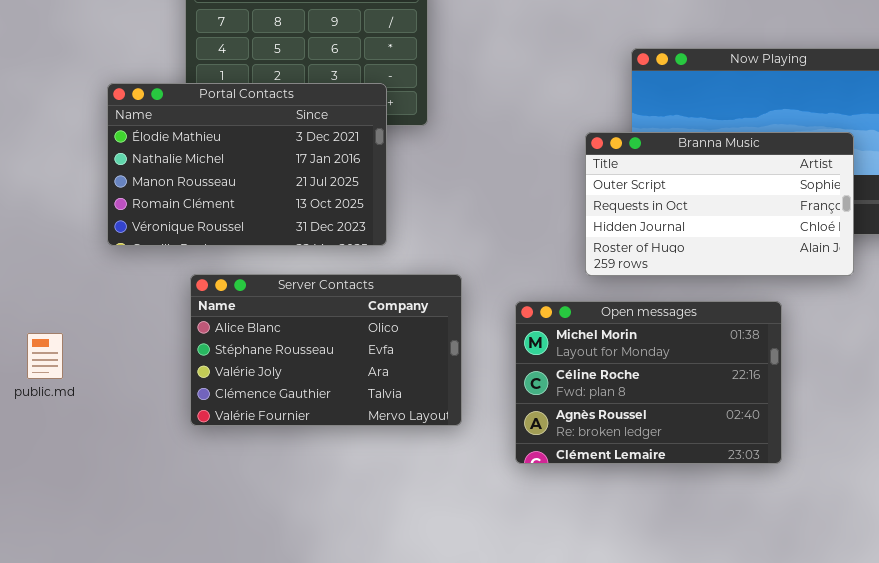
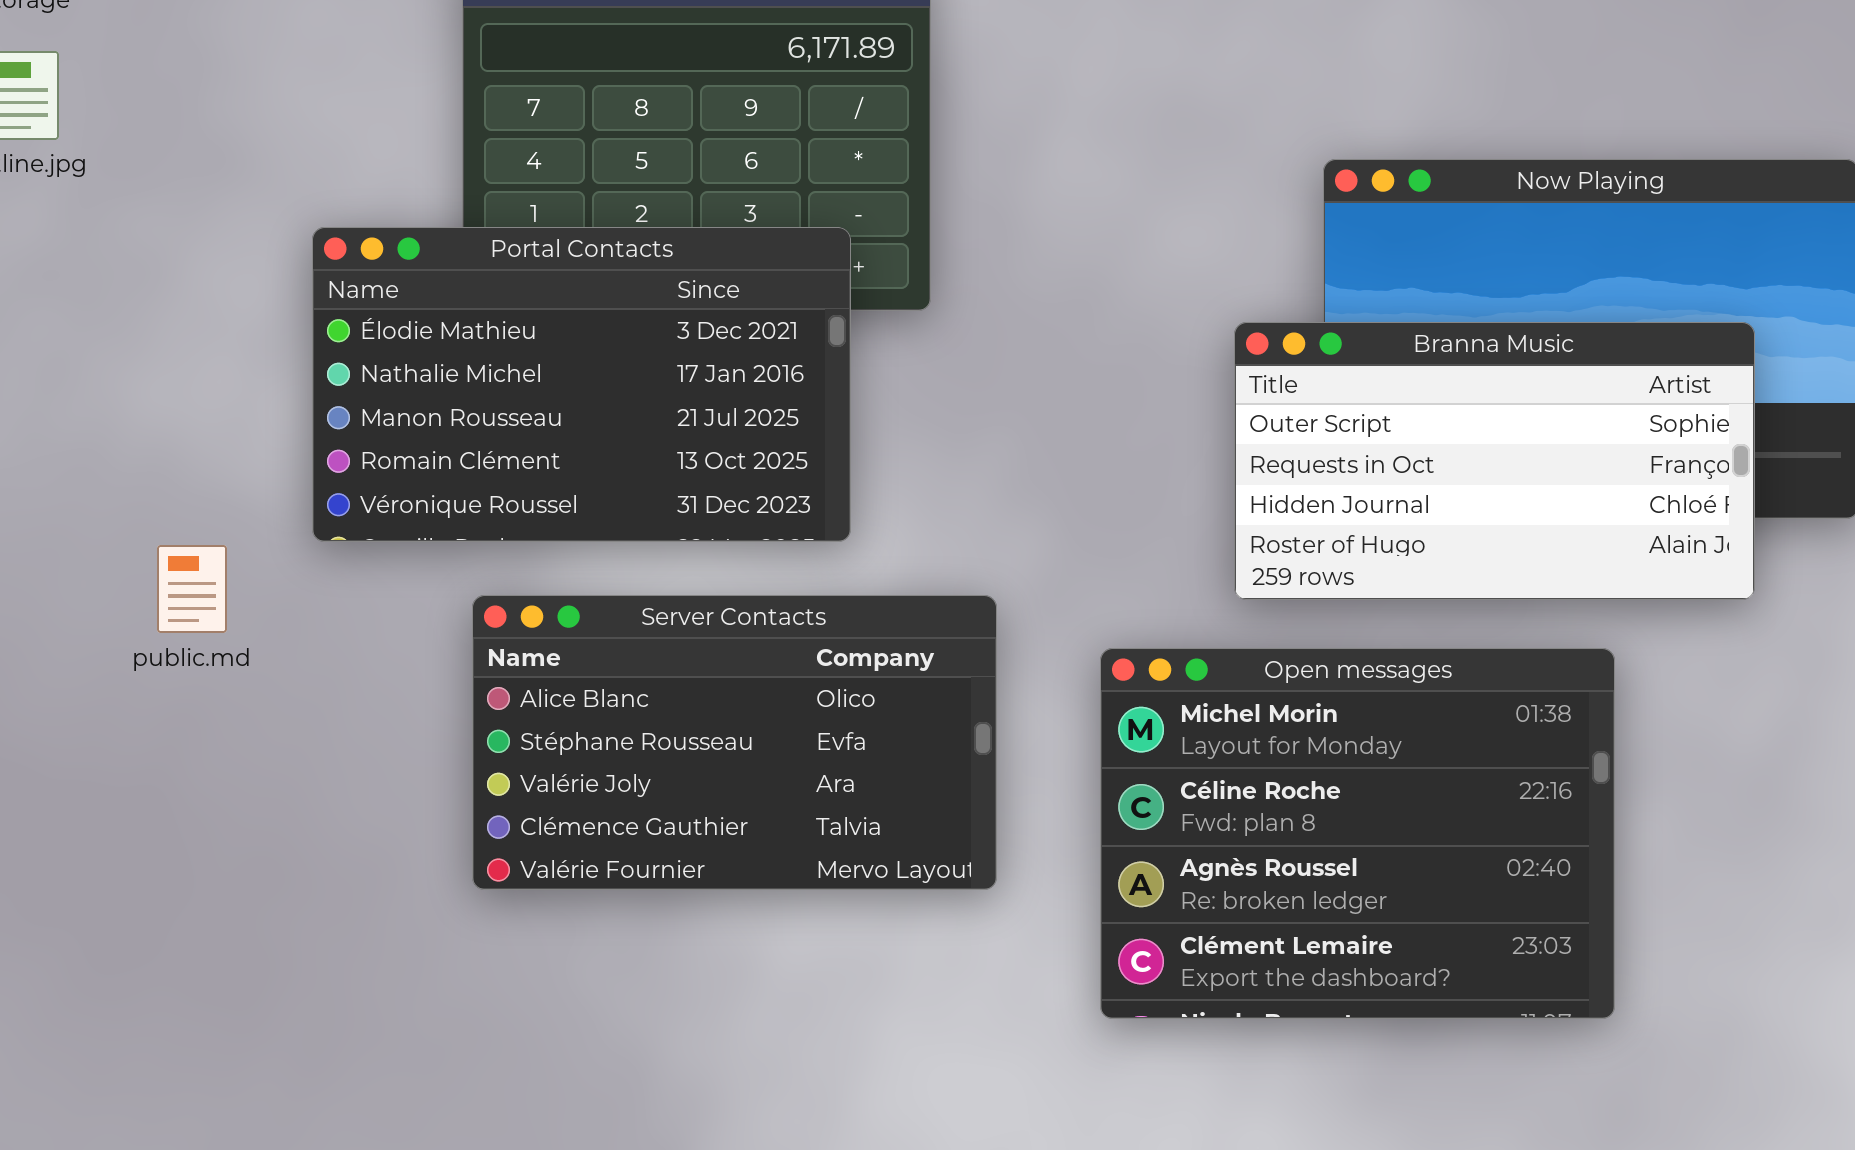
Open messages: [515,301,782,464] -> [1100,648,1615,1019], resized
public.md: [27,333,63,379] -> [157,545,227,633], moved

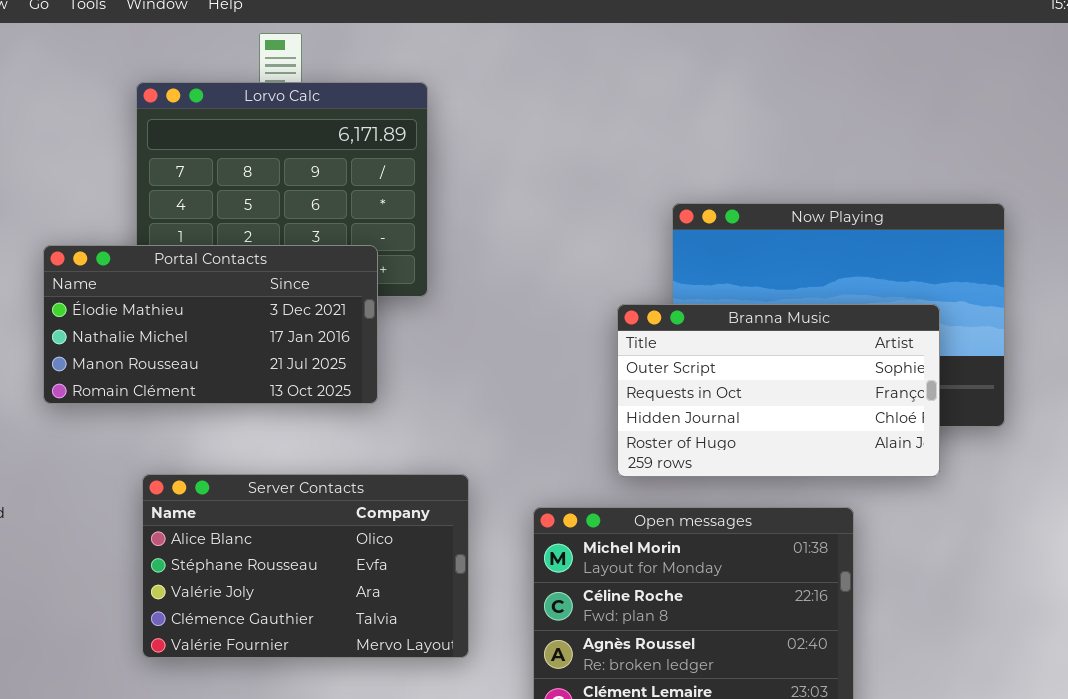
Portal Contacts: [312,227,851,542] -> [43,245,378,404], resized

